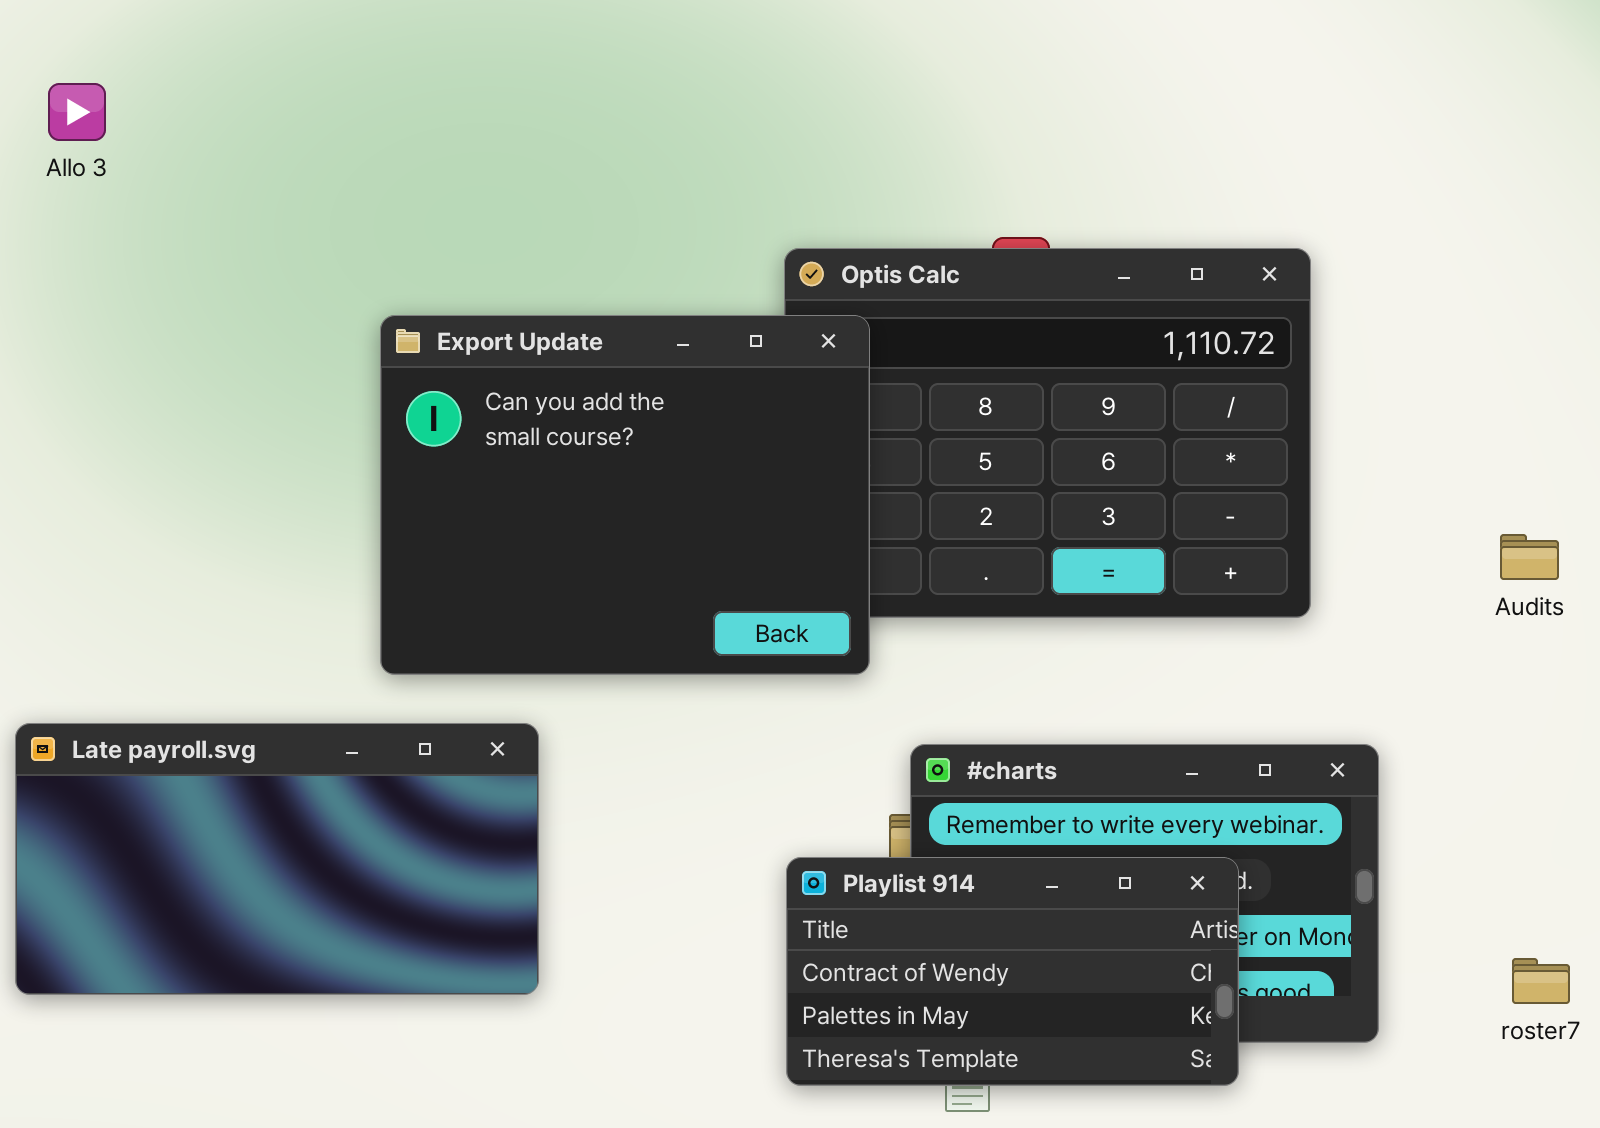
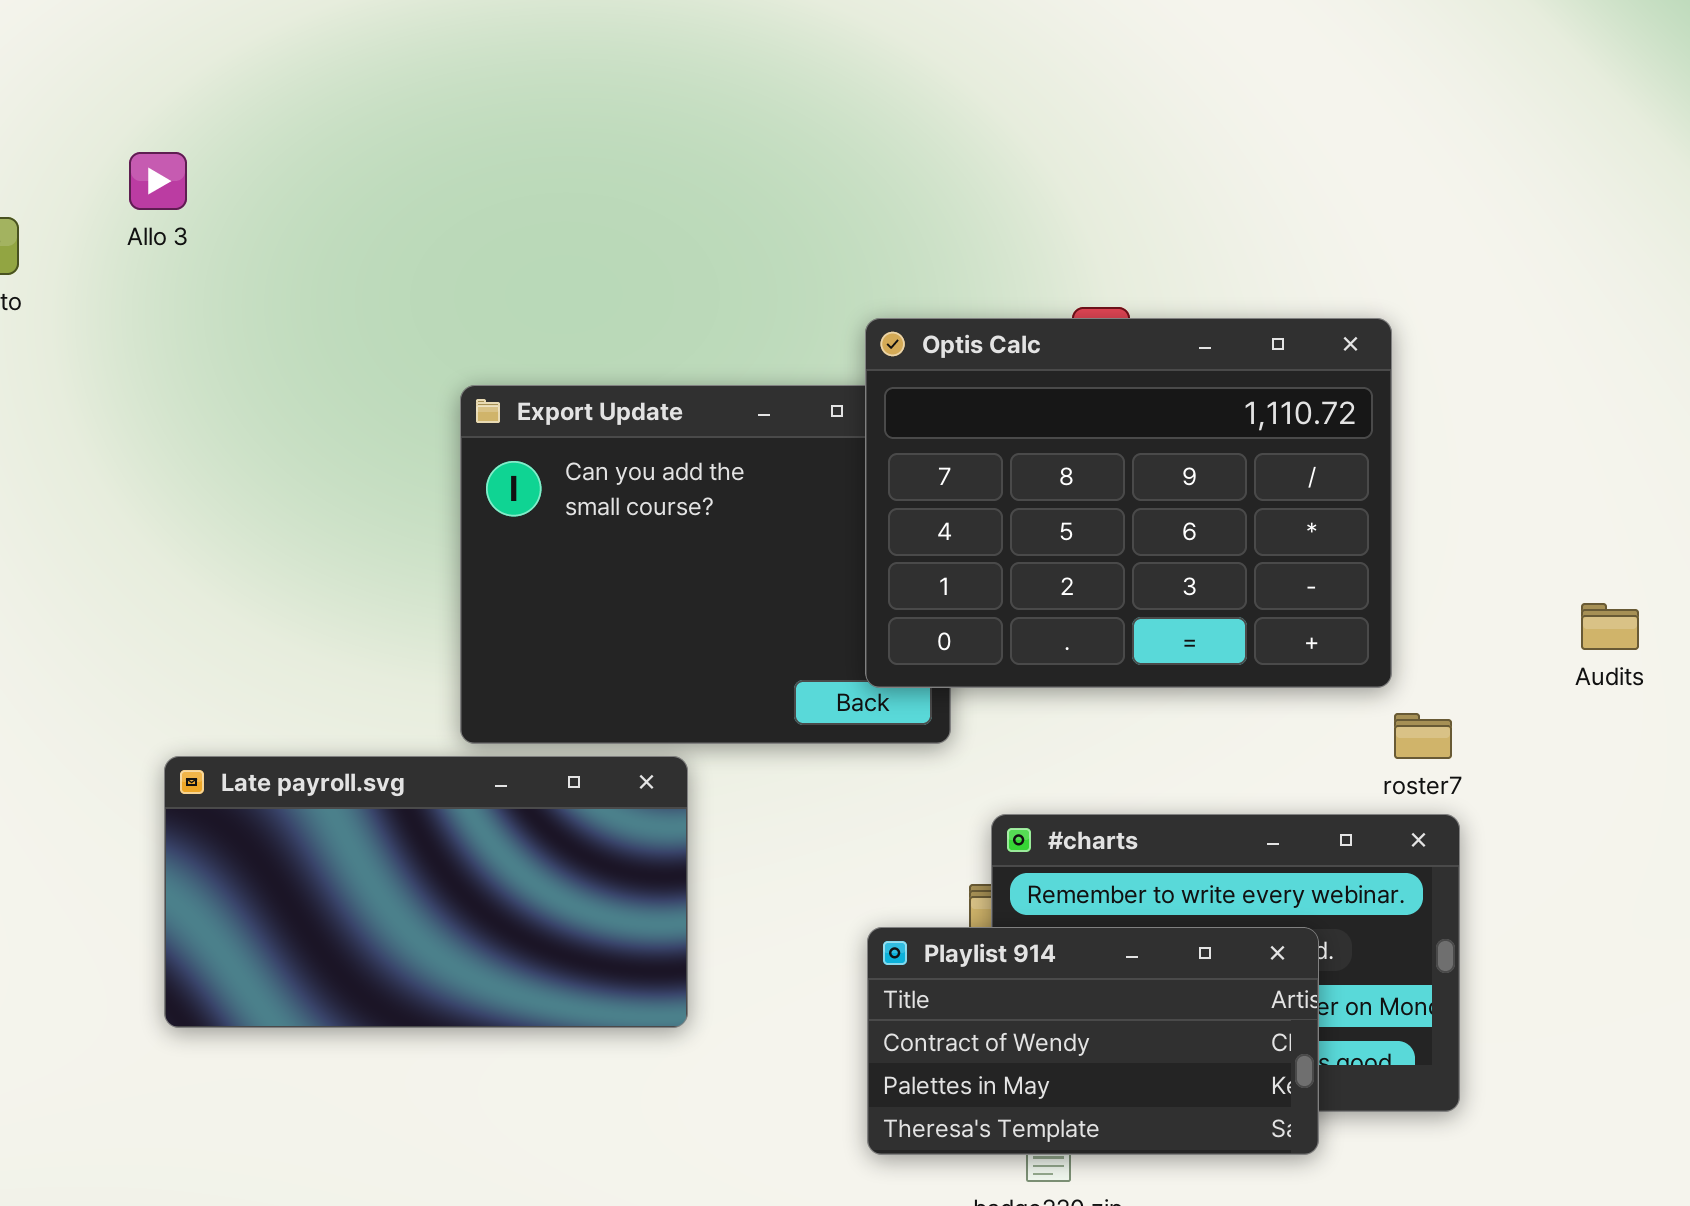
Optis Calc: [784,248,1311,618] -> [865,318,1392,688], raised
Late payroll.svg: [15,723,539,995] -> [164,756,688,1028], moved
roster7: [1512,958,1570,1004] -> [1394,713,1452,759], moved

